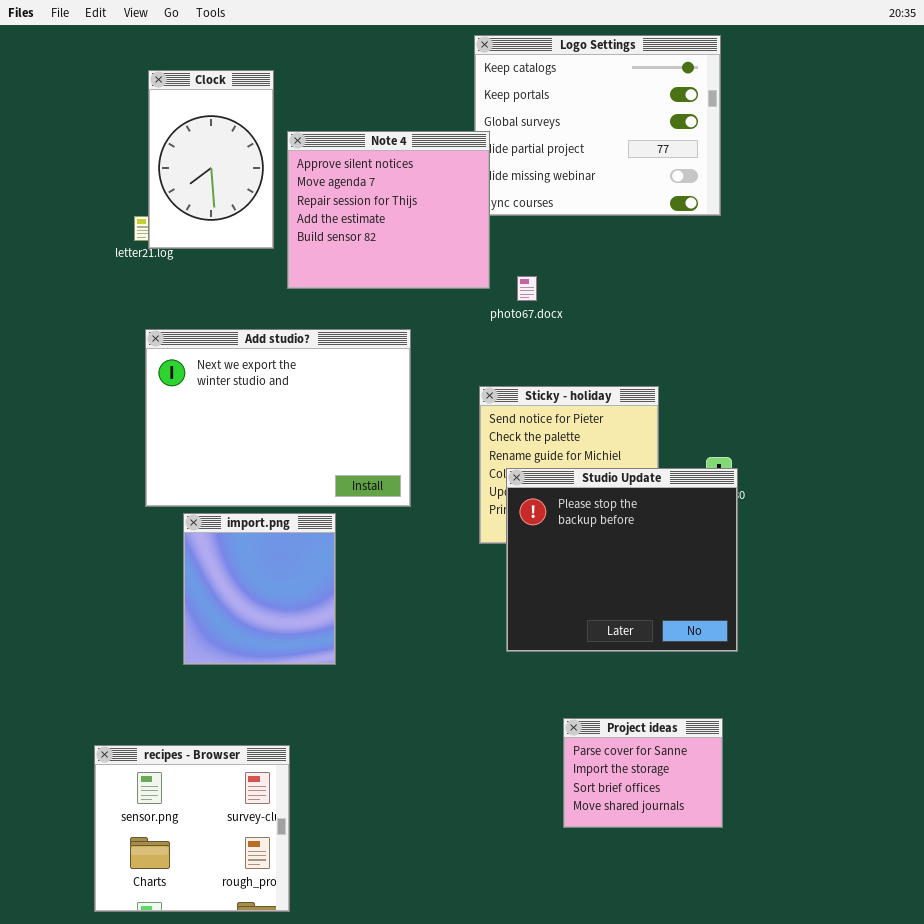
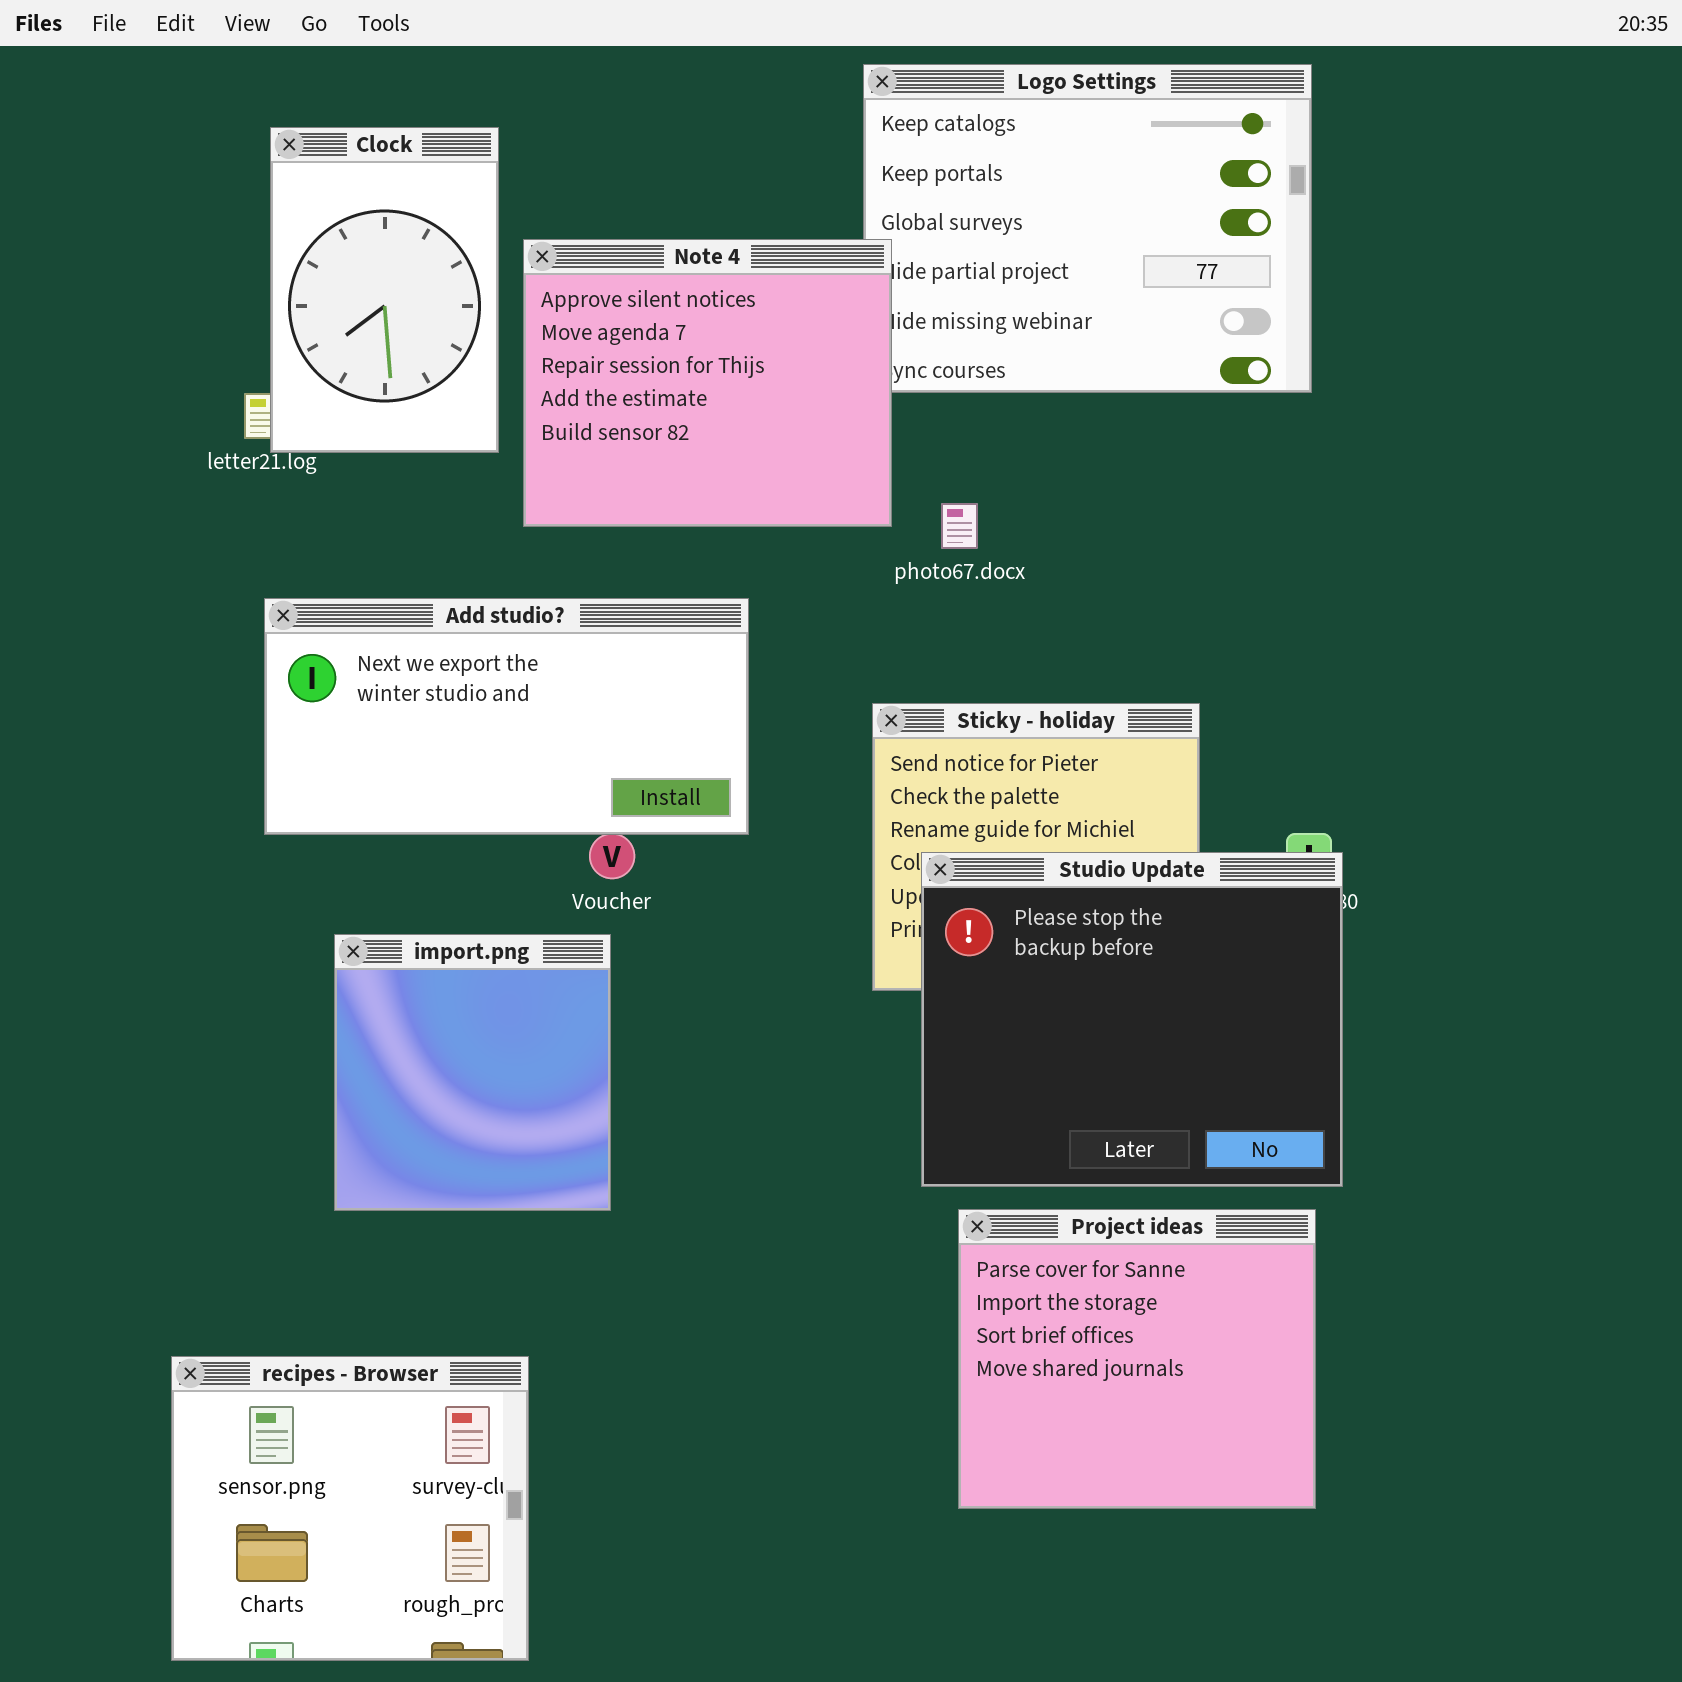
Add studio?: [145,329,411,507] -> [264,598,749,835], resized
Project ideas: [563,718,723,828] -> [958,1209,1316,1509], resized

